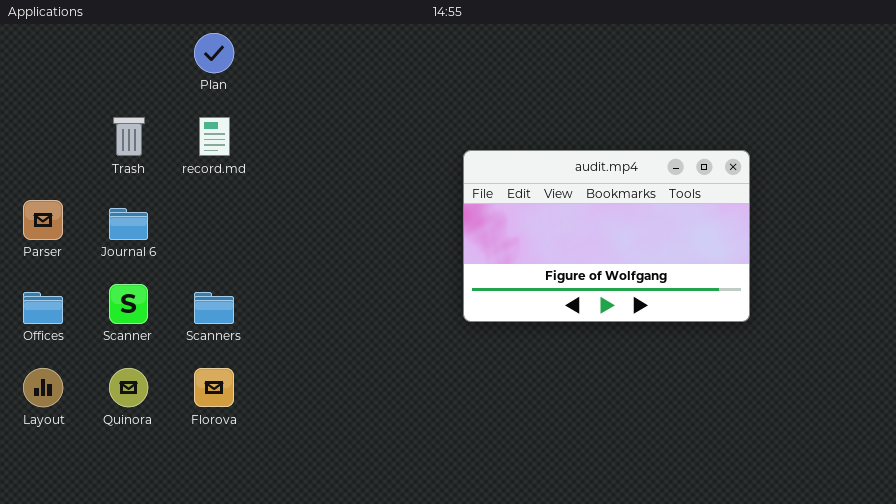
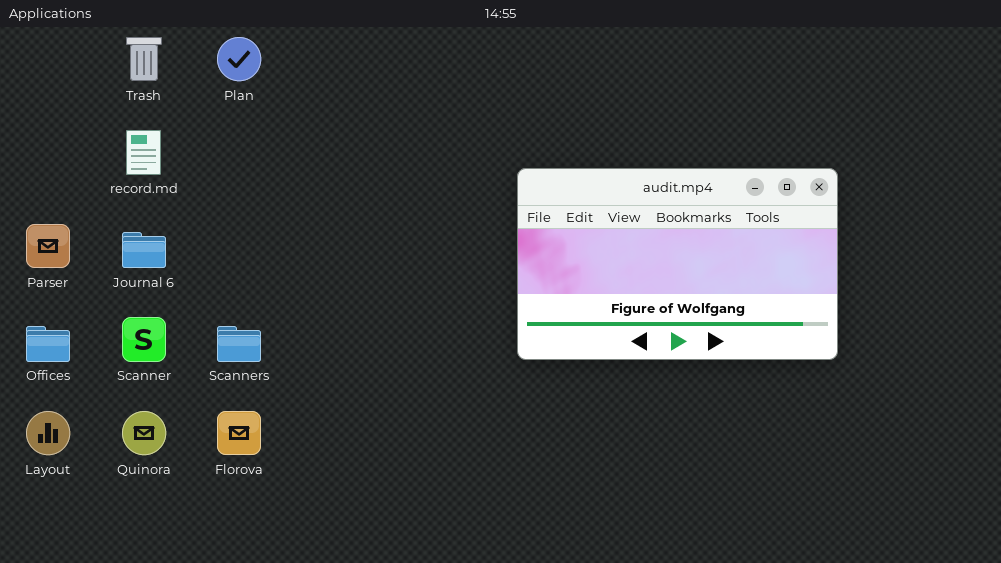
Trash: [113,117,145,156] -> [126,37,162,81], moved
record.md: [199,117,230,156] -> [126,130,161,175], moved

